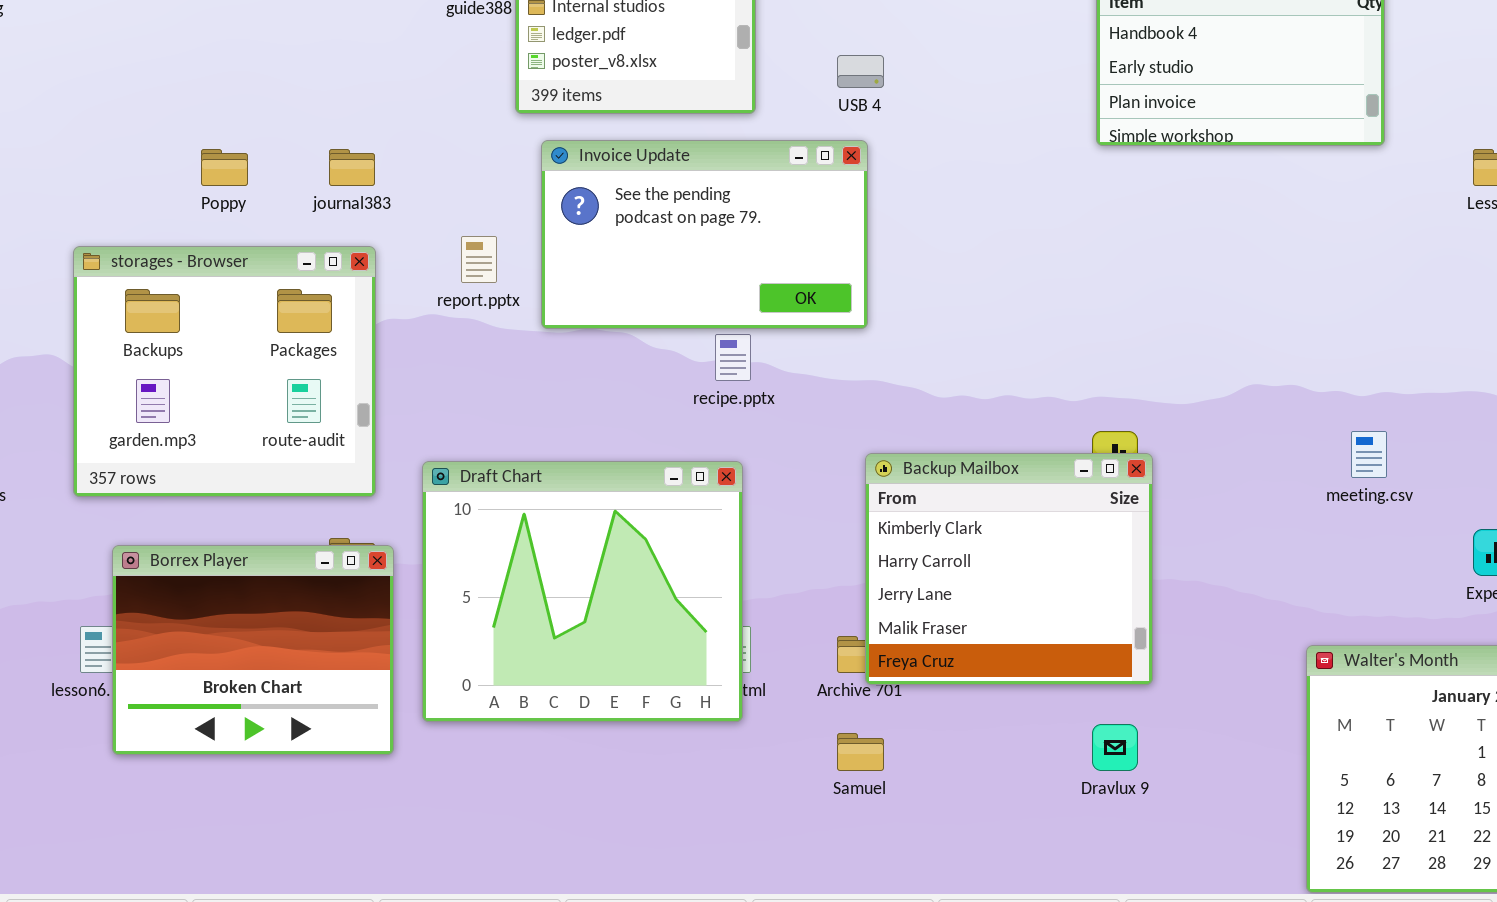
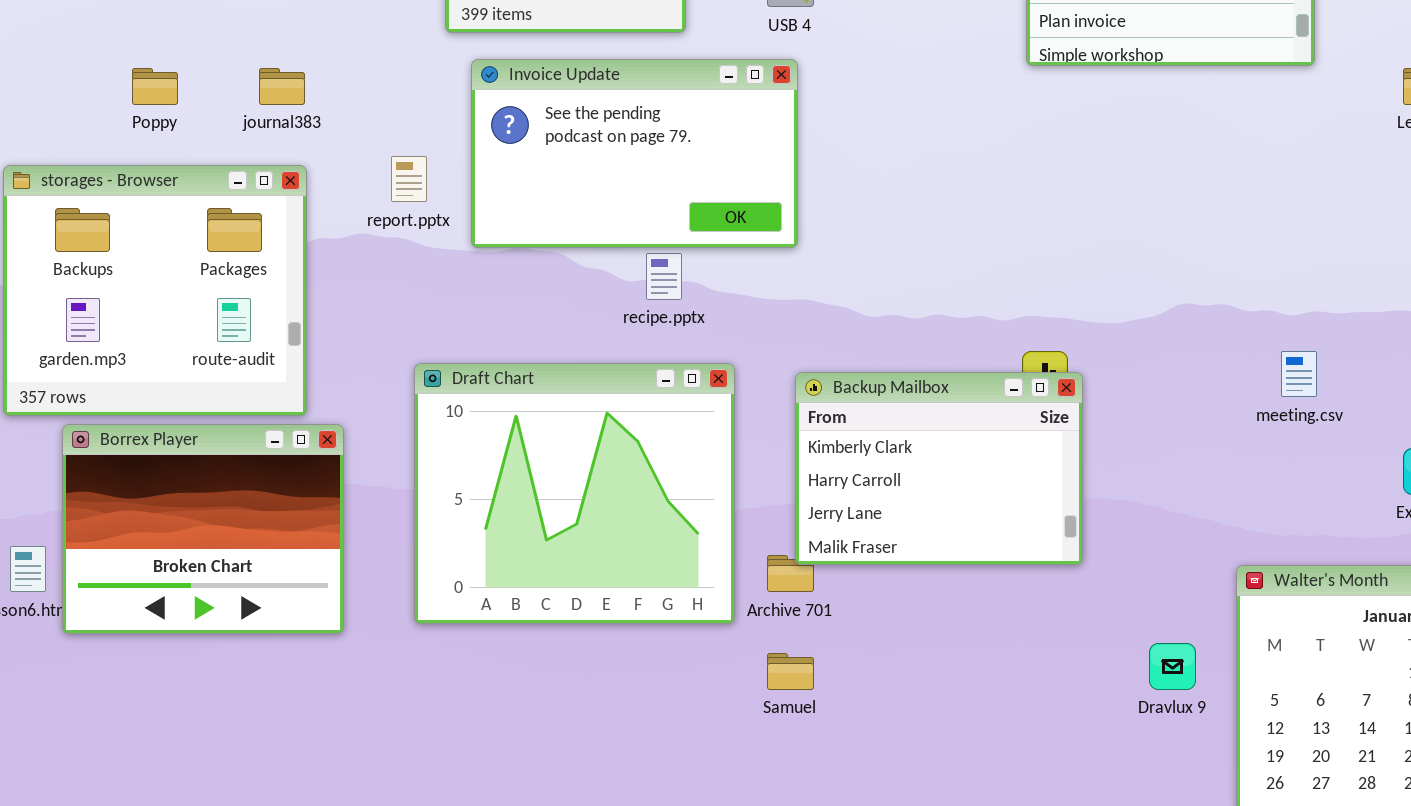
Backup Mailbox: [865,453,1153,685] -> [795,372,1083,565], resized
Draft Chart: [422,461,743,722] -> [414,363,735,624], moved
Borrex Player: [112,545,394,755] -> [62,424,344,634], moved
Dravlux 9: [1092,724,1138,771] -> [1149,643,1196,690], moved

